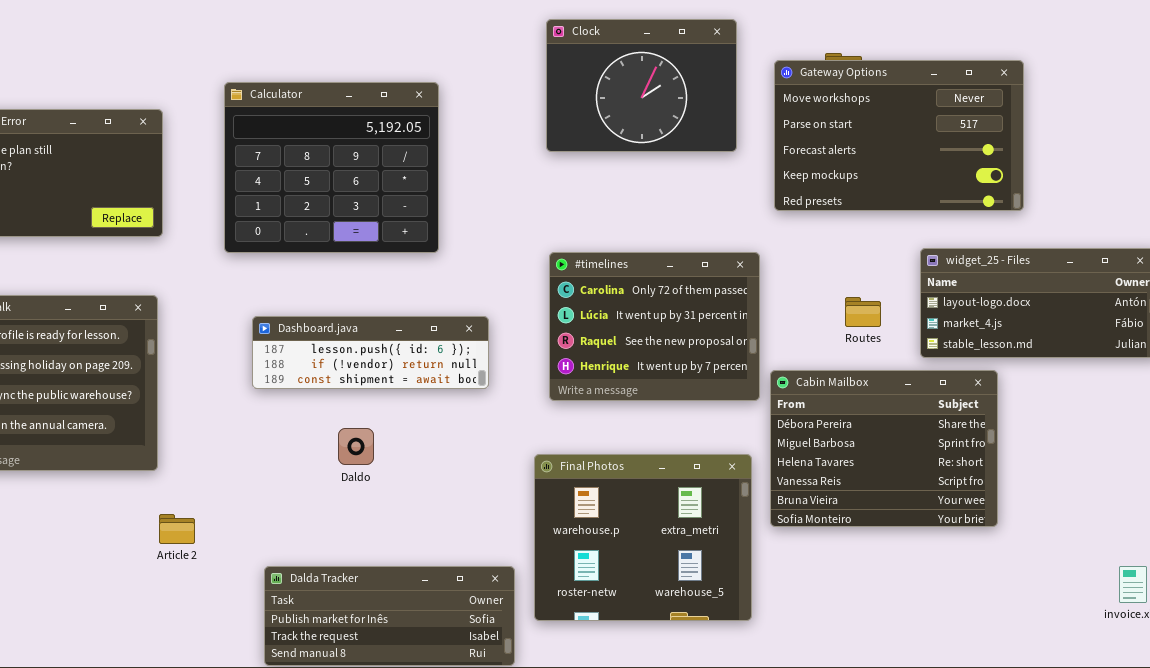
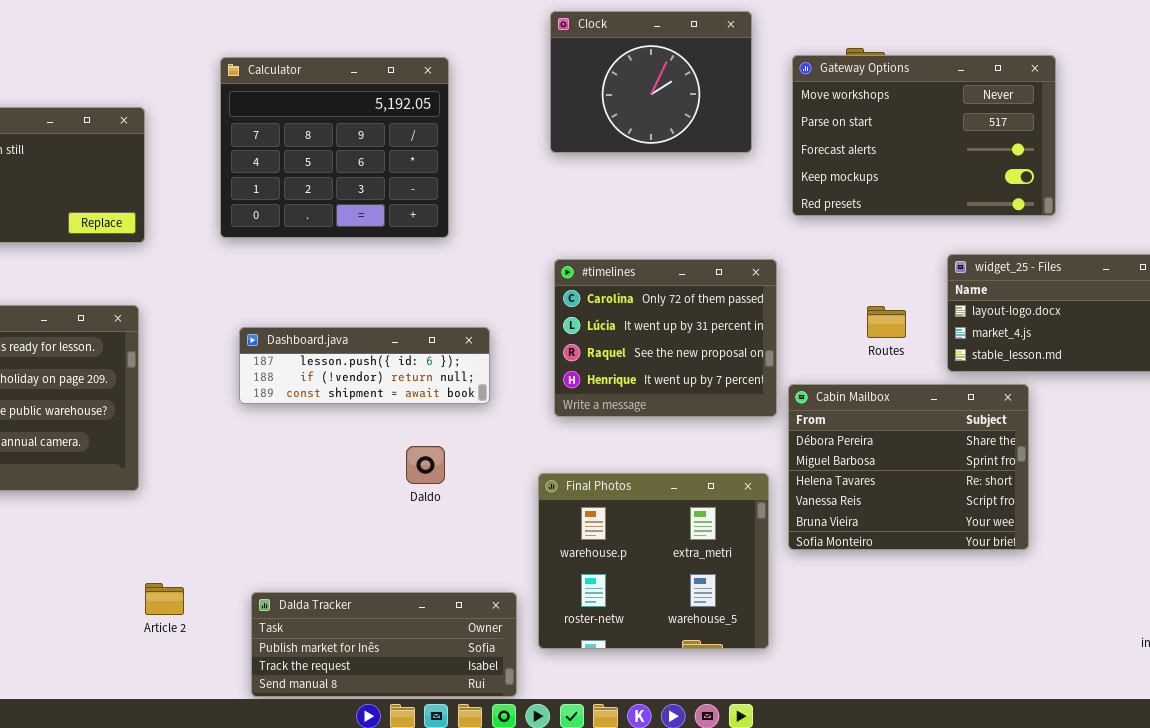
Calculator: [224,82,439,253] -> [220,57,449,238], moved
Daldo: [338,428,374,465] -> [406,446,445,484], moved
Article 2: [159,514,195,544] -> [145,583,184,615], moved

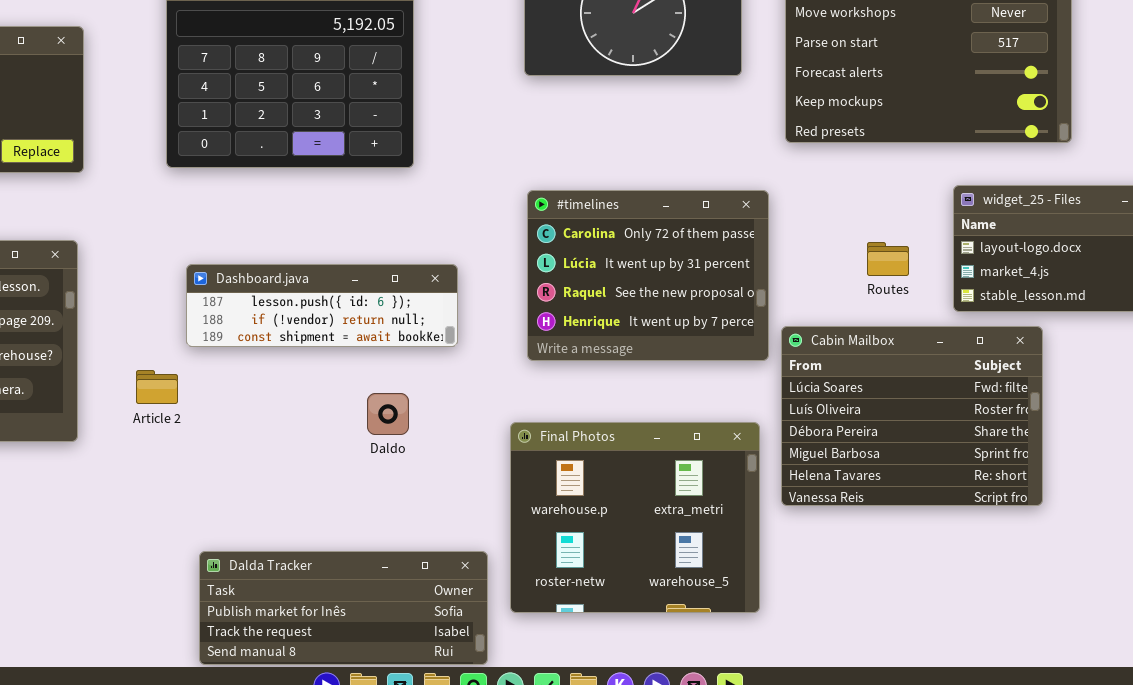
Cabin Mailbox: [788,384,1029,550] -> [781,326,1043,506], scrolled up 2 rows
Article 2: [145,583,184,615] -> [136,370,178,404], moved

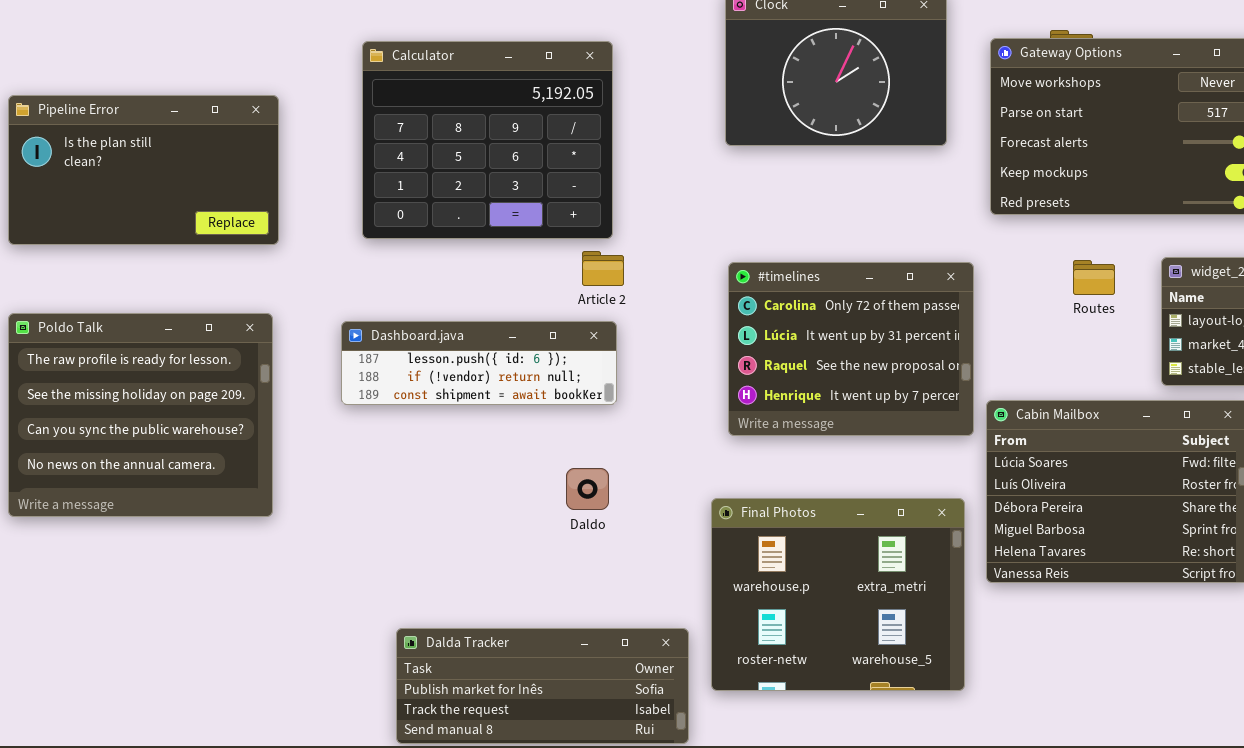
Routes: [867,242,909,276] -> [1073,260,1115,295], moved
Dashboard.java: [186,264,458,347] -> [341,321,617,405], moved
Article 2: [136,370,178,404] -> [582,251,624,286], moved

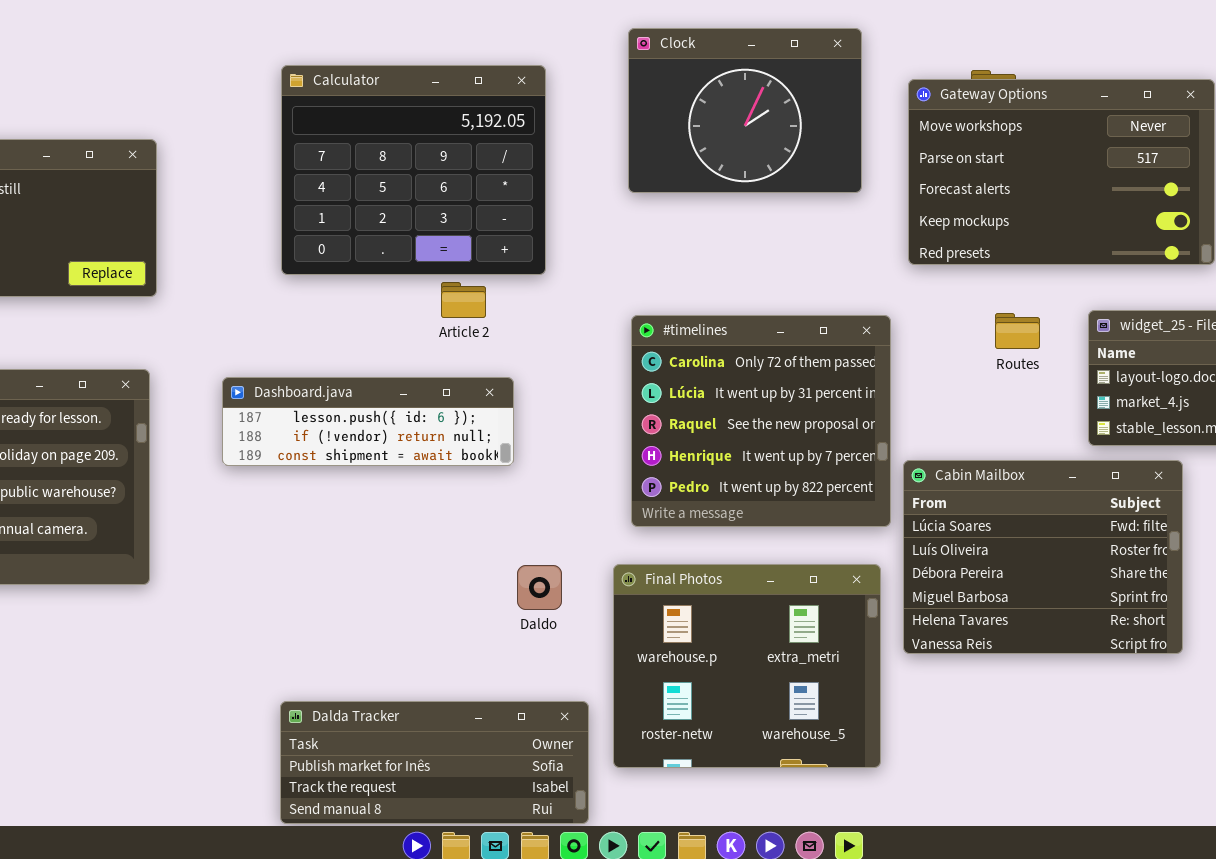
Calculator: [362,41,613,239] -> [281,65,546,275], moved
Article 2: [582,251,624,286] -> [441,282,486,318], moved
#timelines: [728,262,974,436] -> [631,315,891,527], resized
Daldo: [566,468,609,510] -> [517,565,562,610], moved

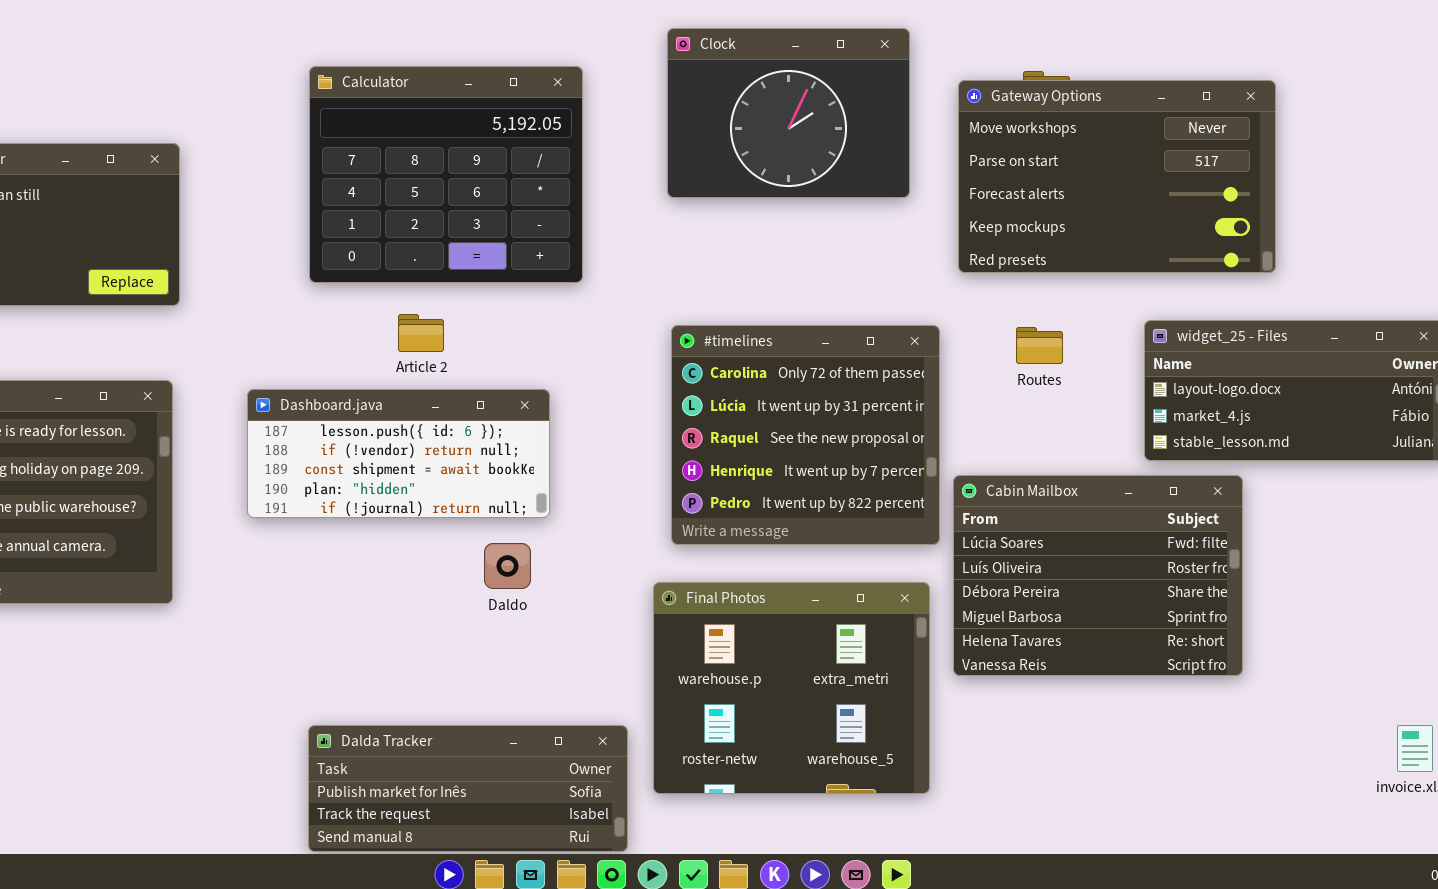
Article 2: [441,282,486,318] -> [398,314,444,352], moved
Routes: [995,313,1040,349] -> [1016,327,1063,364], moved
Dashboard.java: [222,377,514,466] -> [247,389,550,518], resized
Daldo: [517,565,562,610] -> [484,543,531,589], moved

